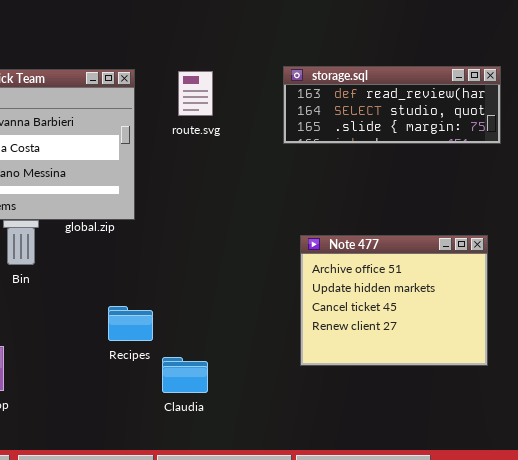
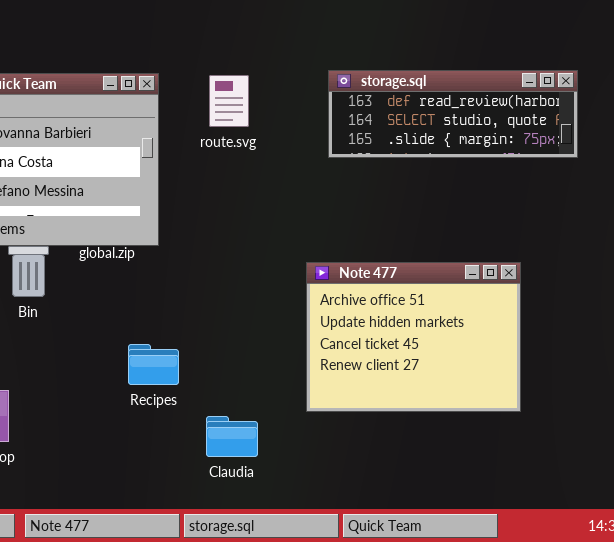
Note 477: [300,235,488,366] -> [306,262,521,412], moved
Claudia: [162,357,208,393] -> [206,416,258,457], moved

